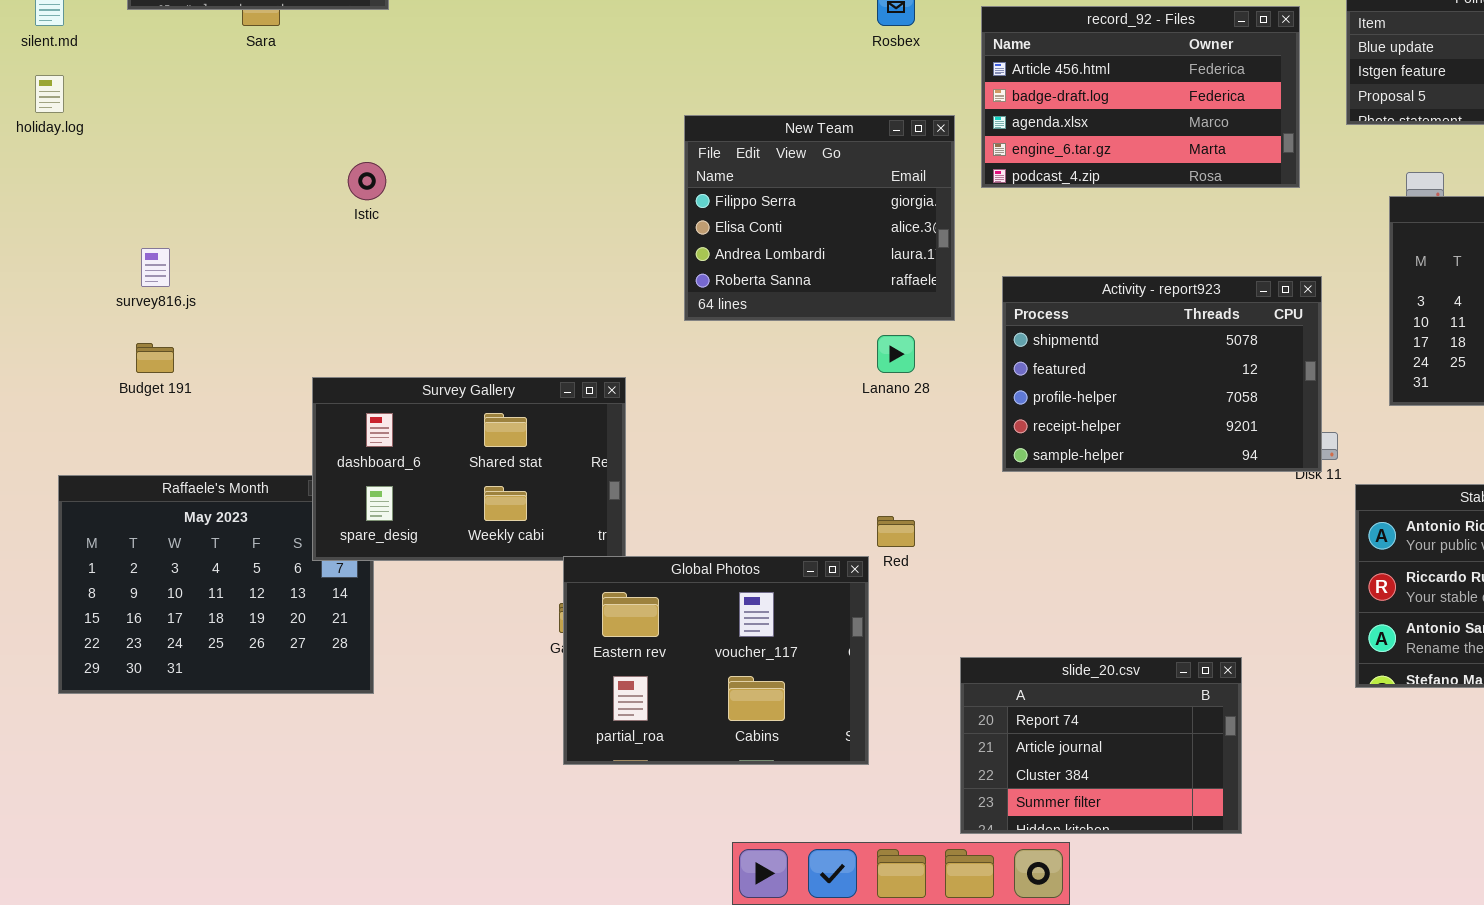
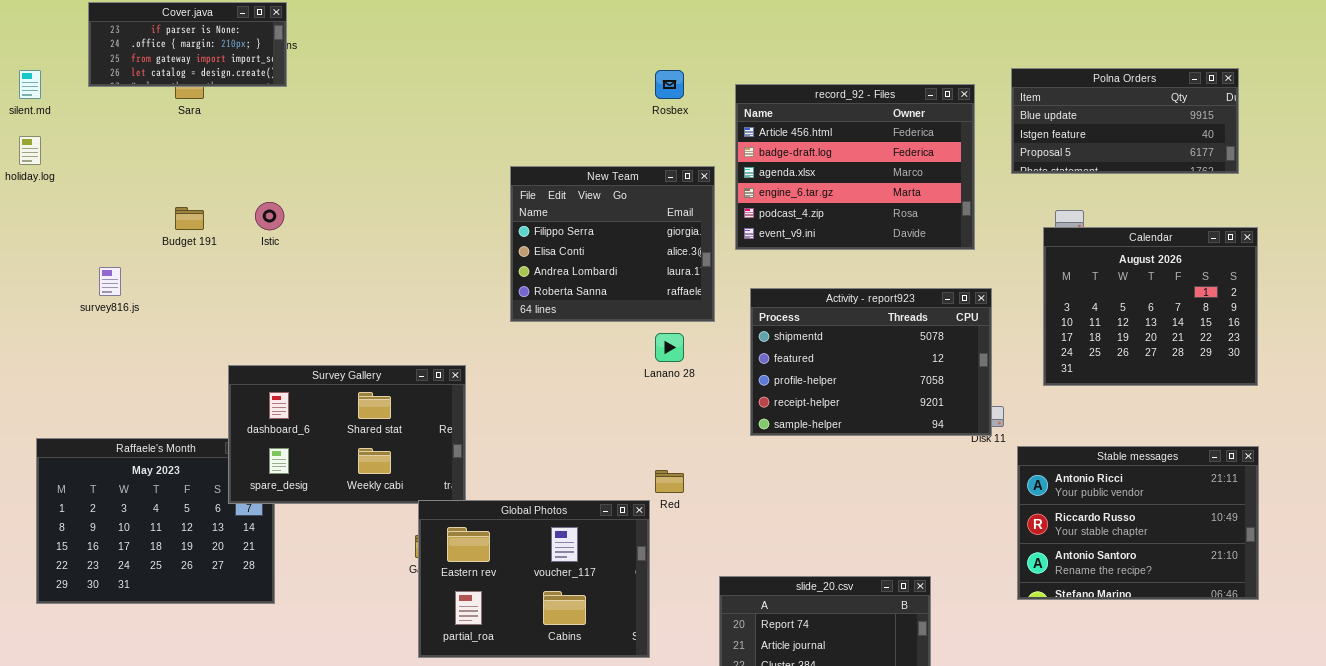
record_92 - Files: [981,6,1300,188] -> [735,84,975,250], resized
Budget 191: [136,343,174,373] -> [175,207,204,230], moved

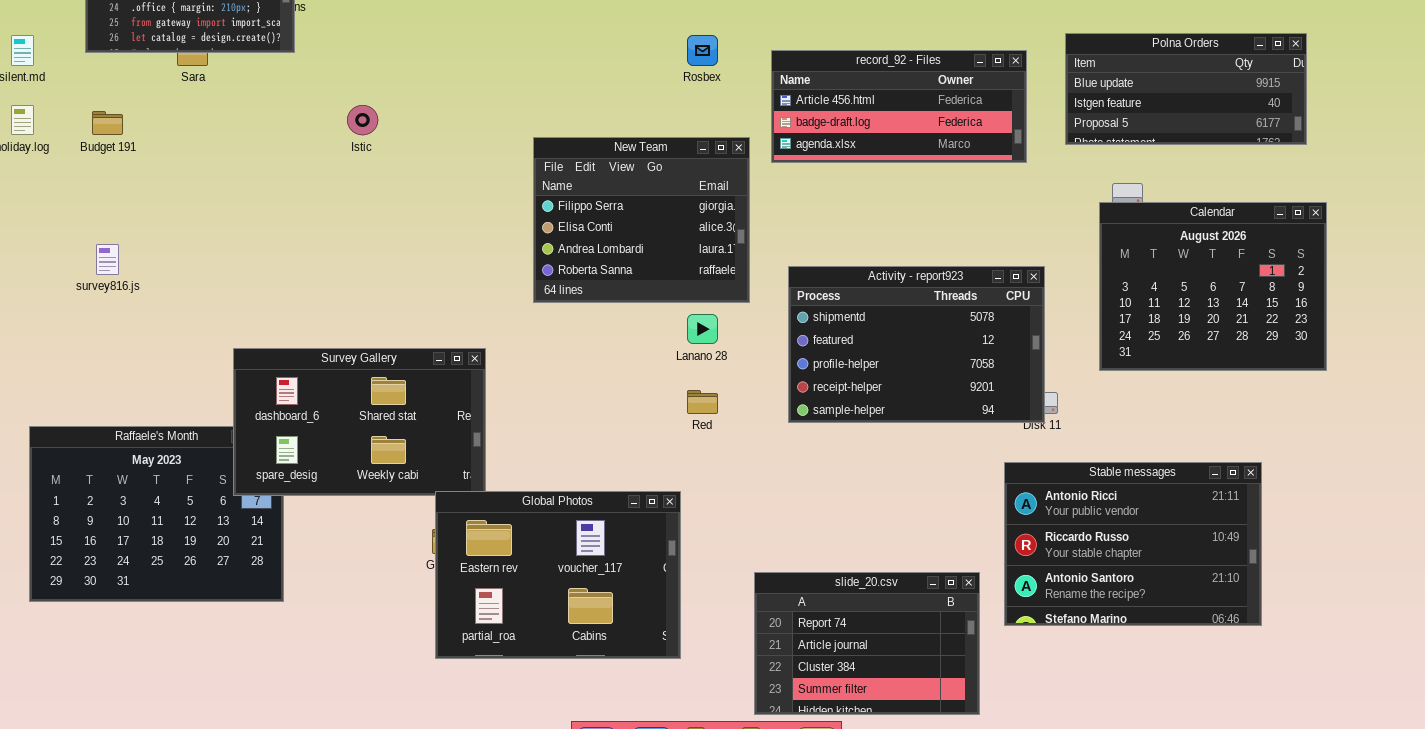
record_92 - Files: [735,84,975,250] -> [771,50,1027,163], resized
Istic: [255,202,284,230] -> [347,105,378,135], moved
Budget 191: [175,207,204,230] -> [92,111,123,135], moved
Stable messages: [1017,446,1259,600] -> [1004,462,1262,626], moved
Red: [655,470,684,493] -> [687,390,718,414], moved

